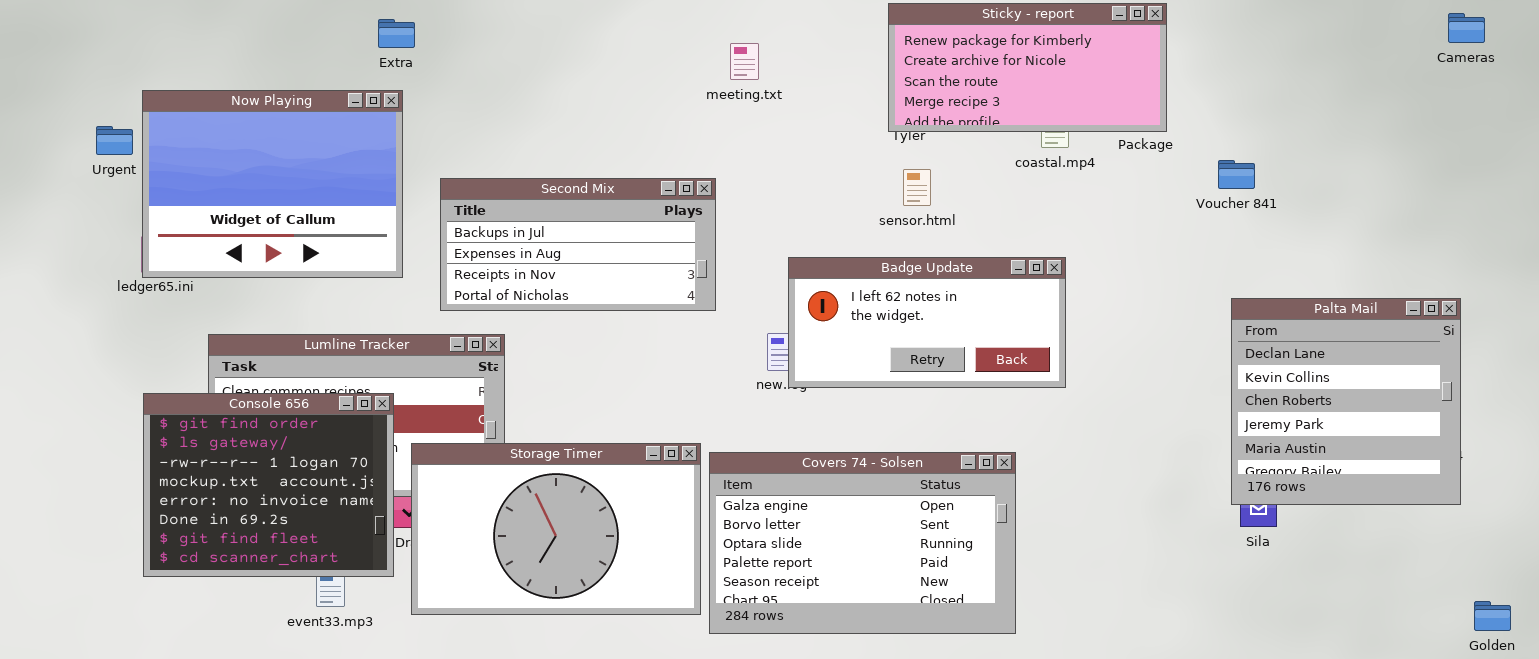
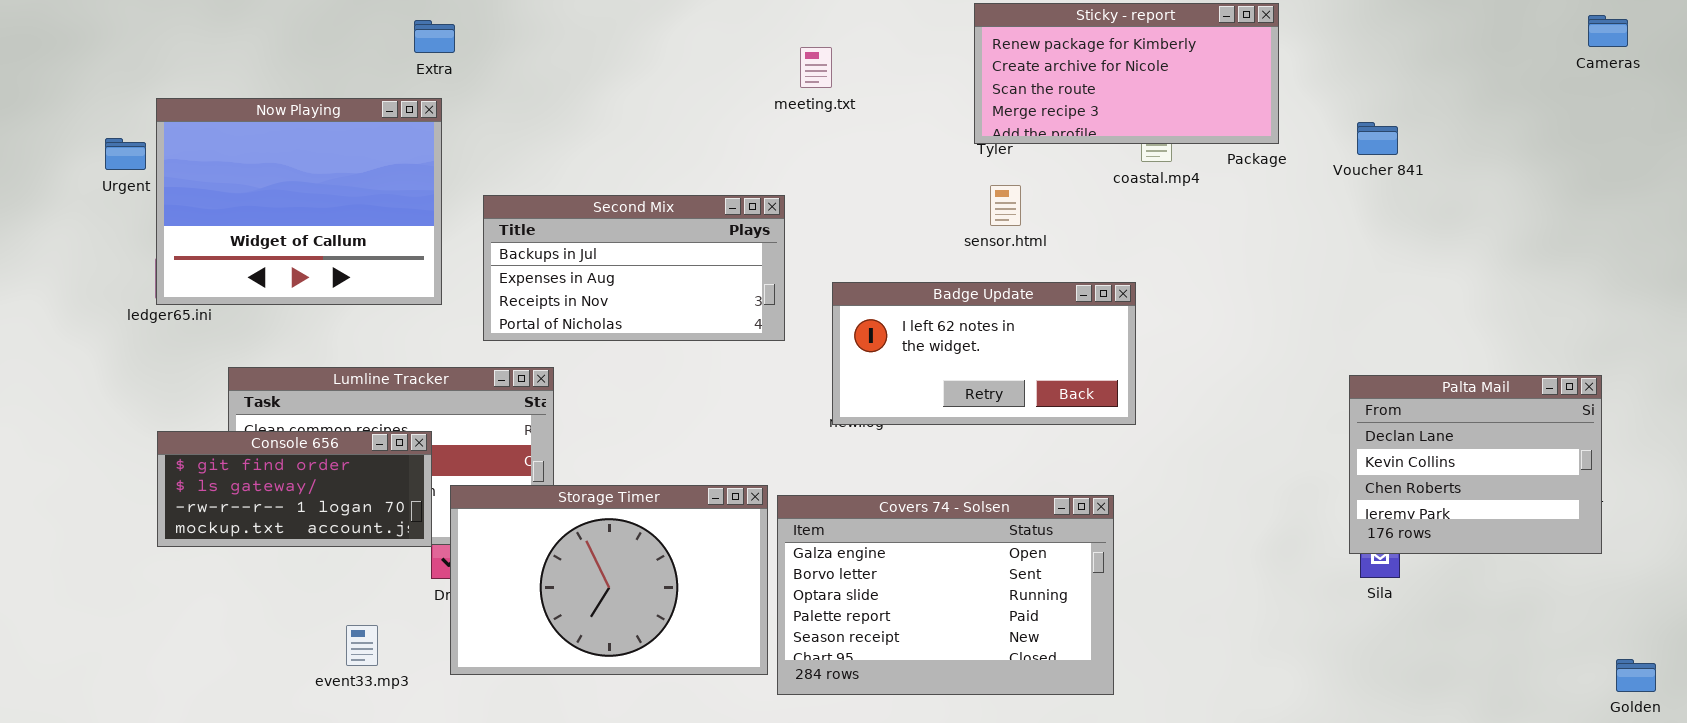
Voucher 841: [1218,160,1255,189] -> [1357,122,1398,155], moved
Badge Update: [788,257,1066,388] -> [832,282,1136,425], moved
Palta Mail: [1231,298,1461,505] -> [1349,375,1602,554], resized
Console 656: [143,393,394,577] -> [157,431,432,547], resized

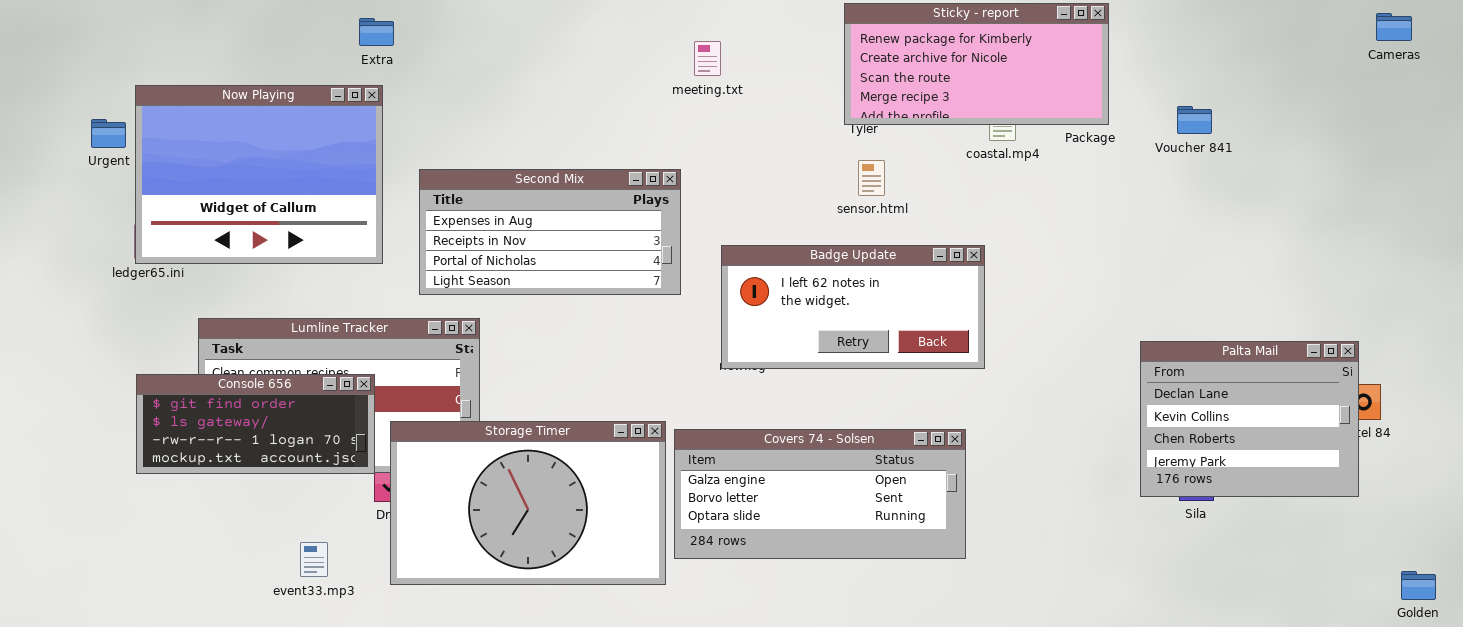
Second Mix: [483,195,785,341] -> [419,169,681,295], scrolled down 1 row
Palta Mail: [1349,375,1602,554] -> [1140,341,1359,497], moved
Covers 74 - Solsen: [777,495,1114,695] -> [674,429,966,559], resized

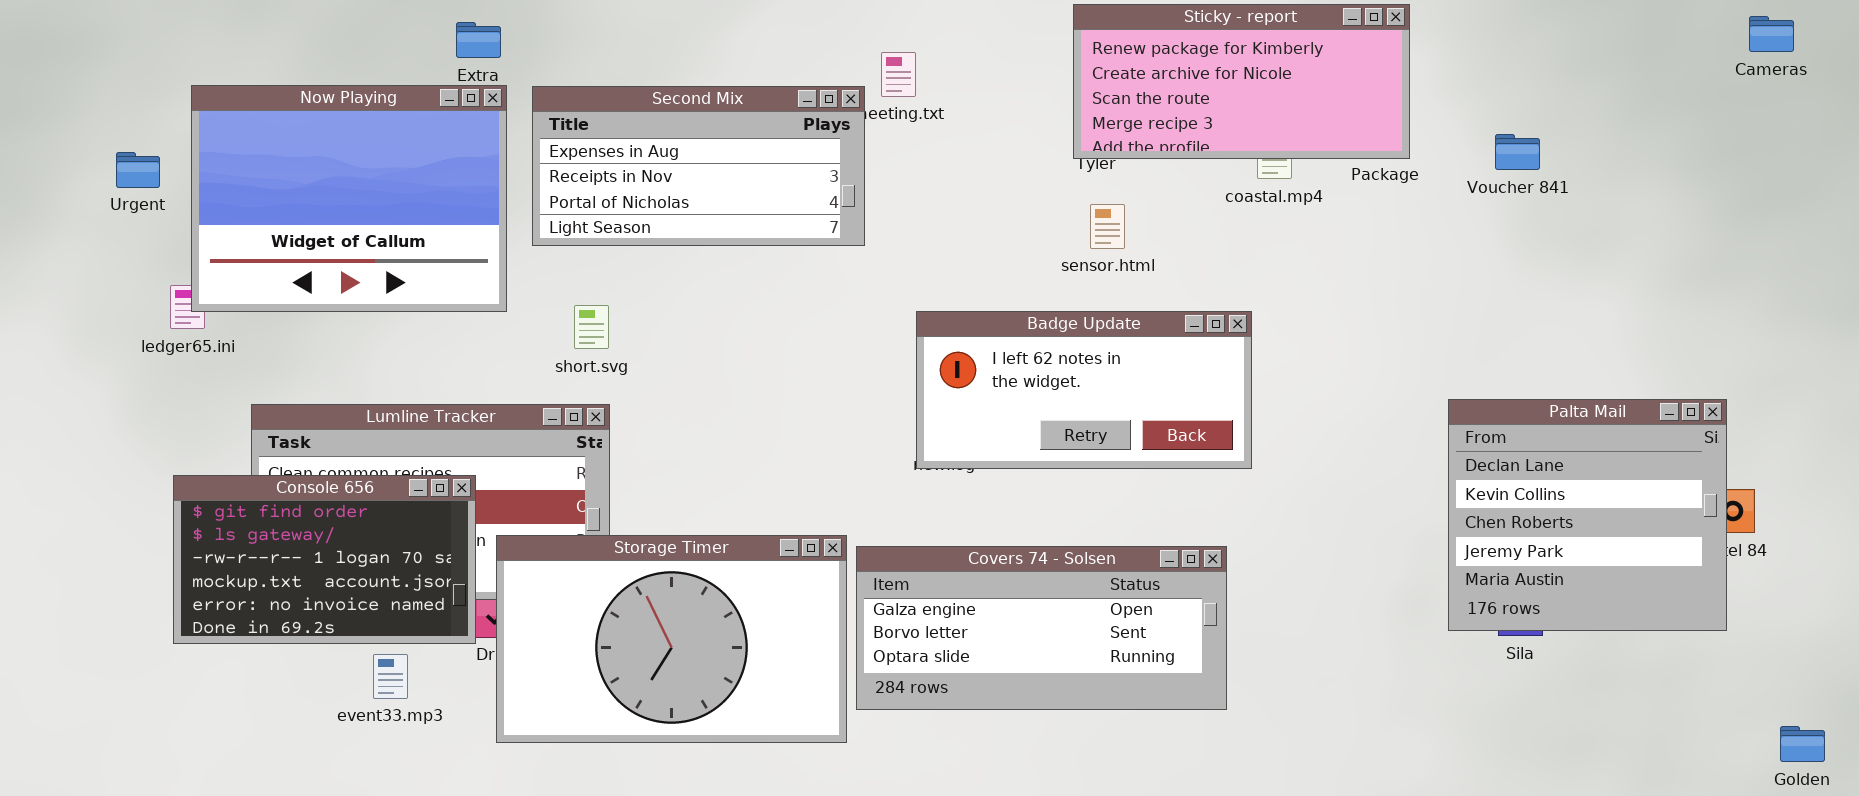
Now Playing: [135,85,383,264] -> [191,85,507,312], moved
Second Mix: [419,169,681,295] -> [532,86,865,246], moved
Palta Mail: [1140,341,1359,497] -> [1448,399,1727,631], resized
Console 656: [136,374,375,474] -> [173,475,476,644], resized
event33.mp3: [300,542,328,577] -> [373,654,408,699], moved

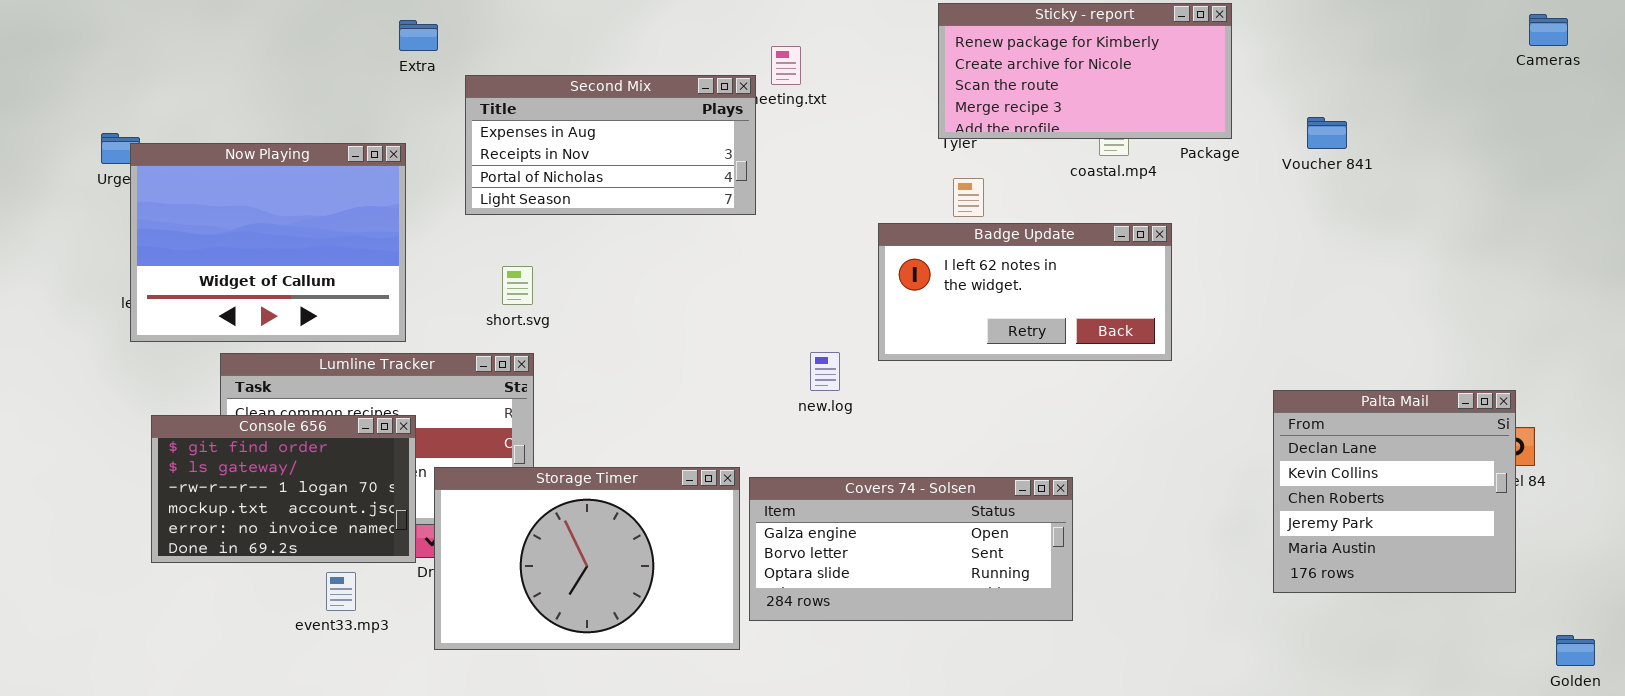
Now Playing: [191,85,507,312] -> [130,143,406,342], moved
Badge Update: [916,311,1252,469] -> [878,223,1172,361], moved
Palta Mail: [1448,399,1727,631] -> [1273,390,1516,593], moved

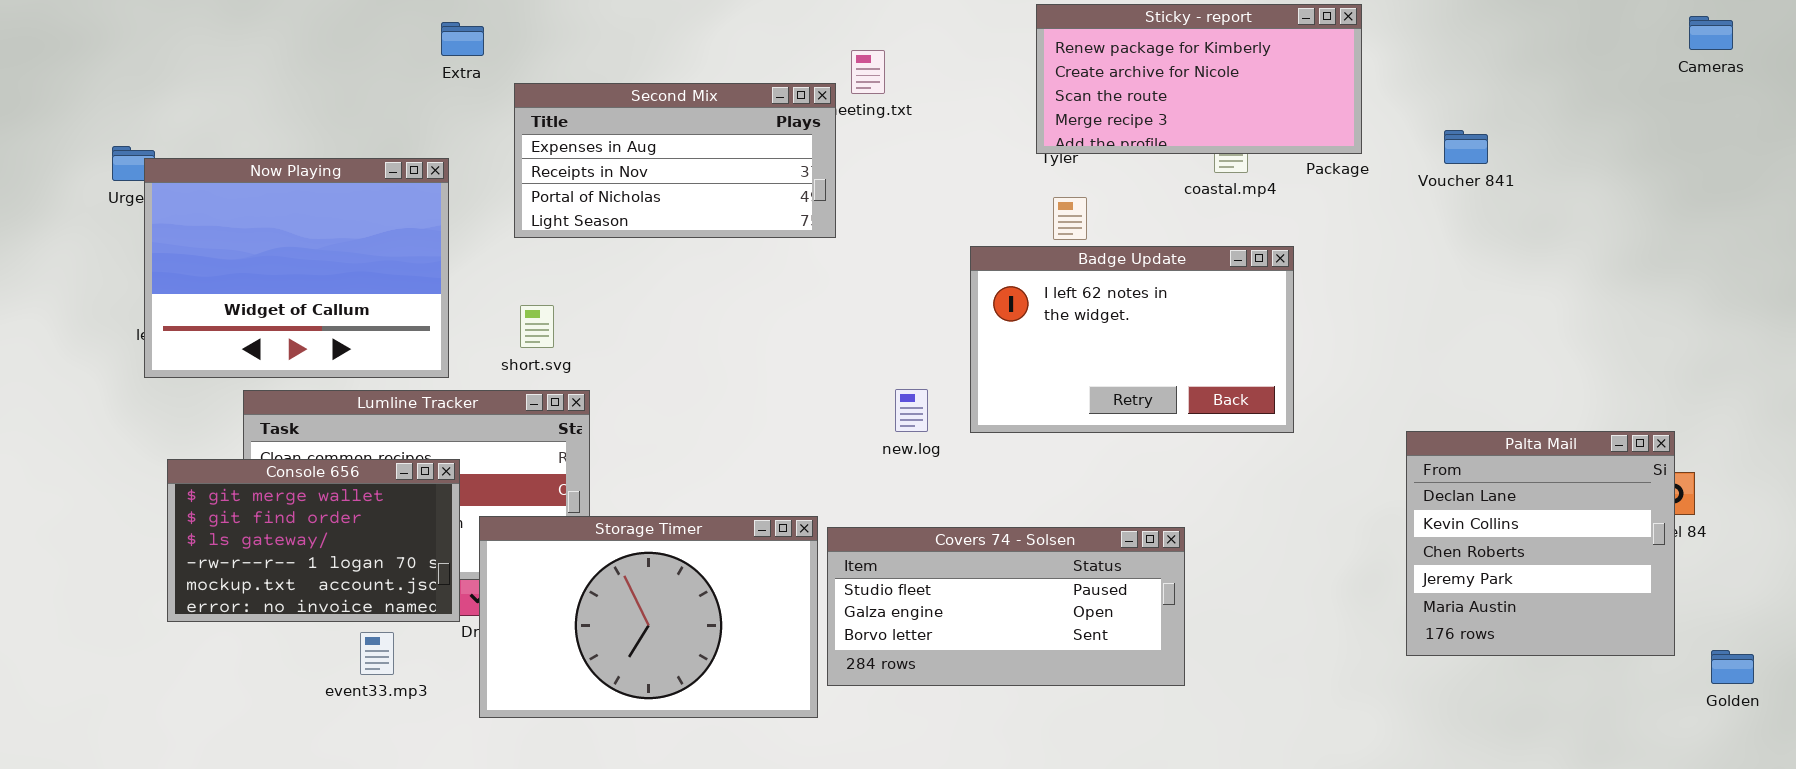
Badge Update: [878,223,1172,361] -> [970,246,1294,433], resized
short.svg: [502,266,533,305] -> [520,305,554,348], moved
Console 656: [151,415,416,563] -> [167,459,460,622], scrolled up 1 row
Covers 74 - Solsen: [749,477,1073,621] -> [827,527,1185,686], scrolled up 1 row
Golden: [1556,635,1595,666] -> [1711,650,1754,684], moved

